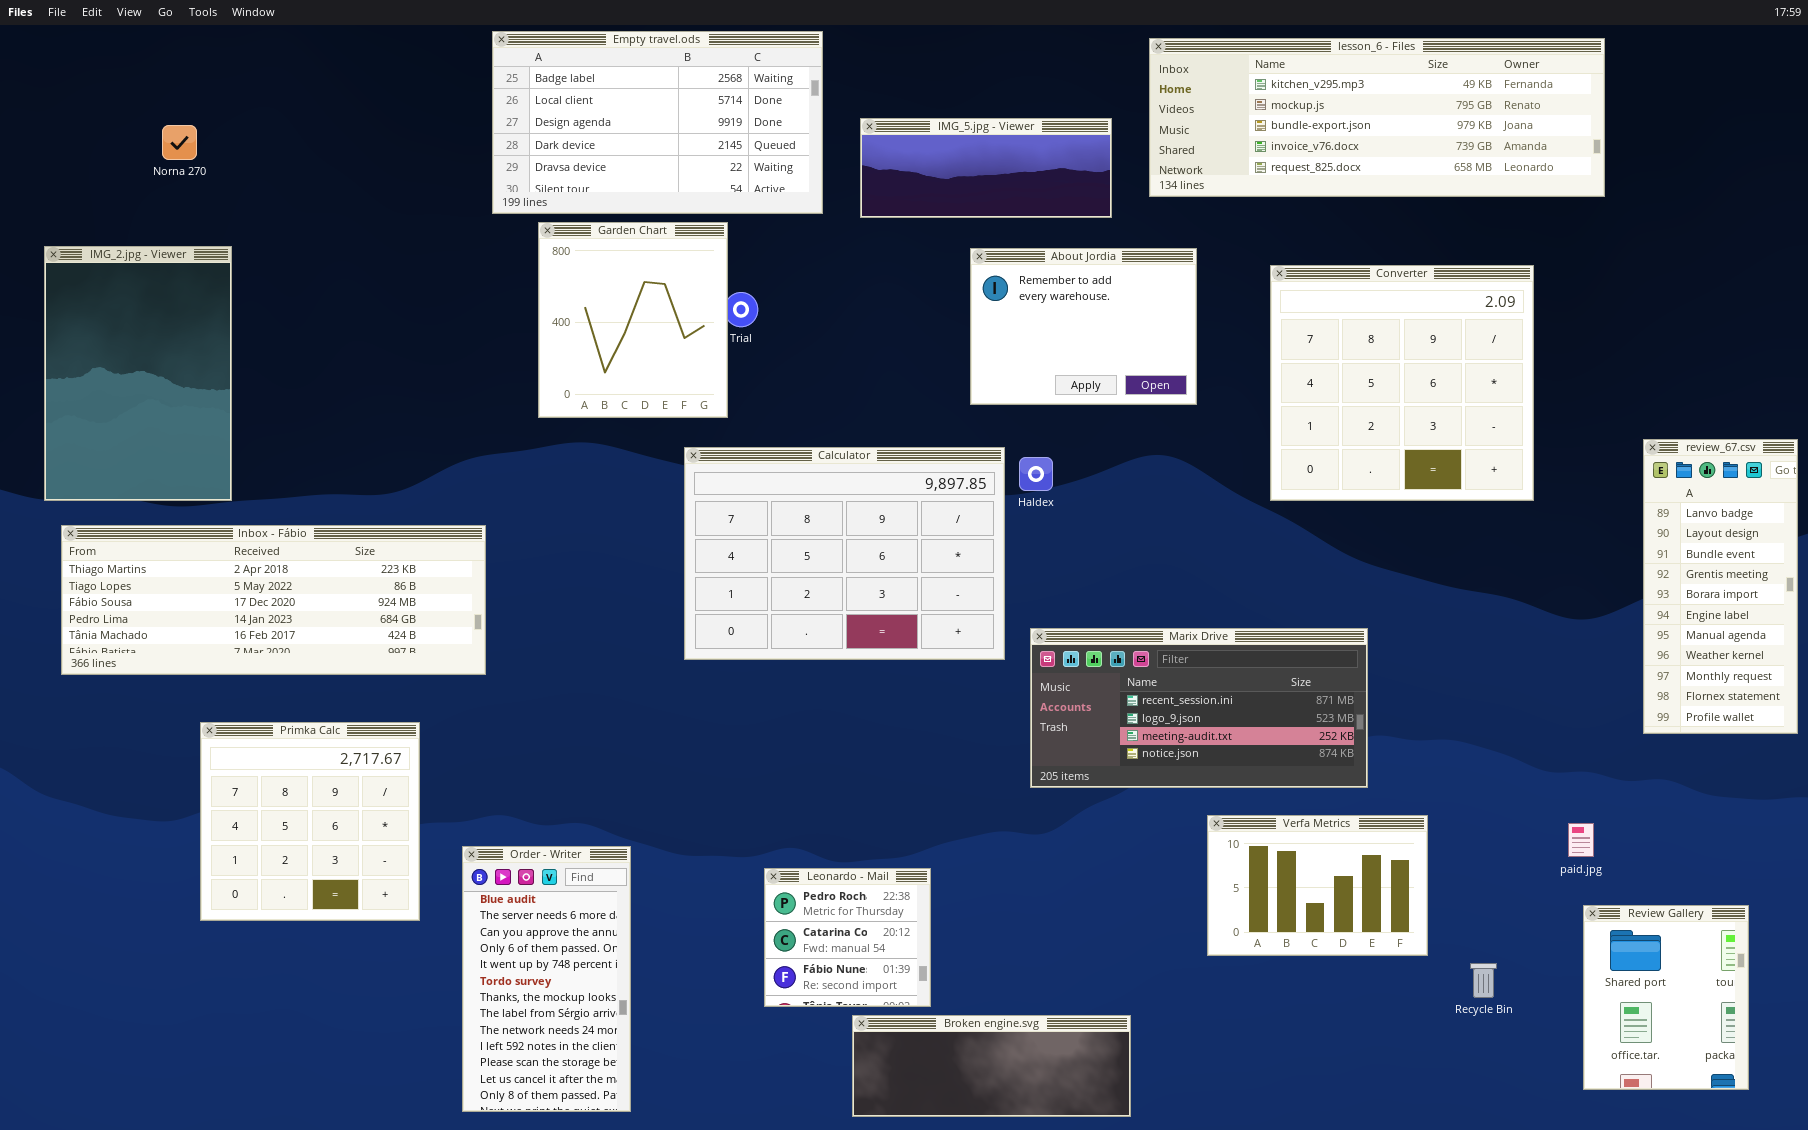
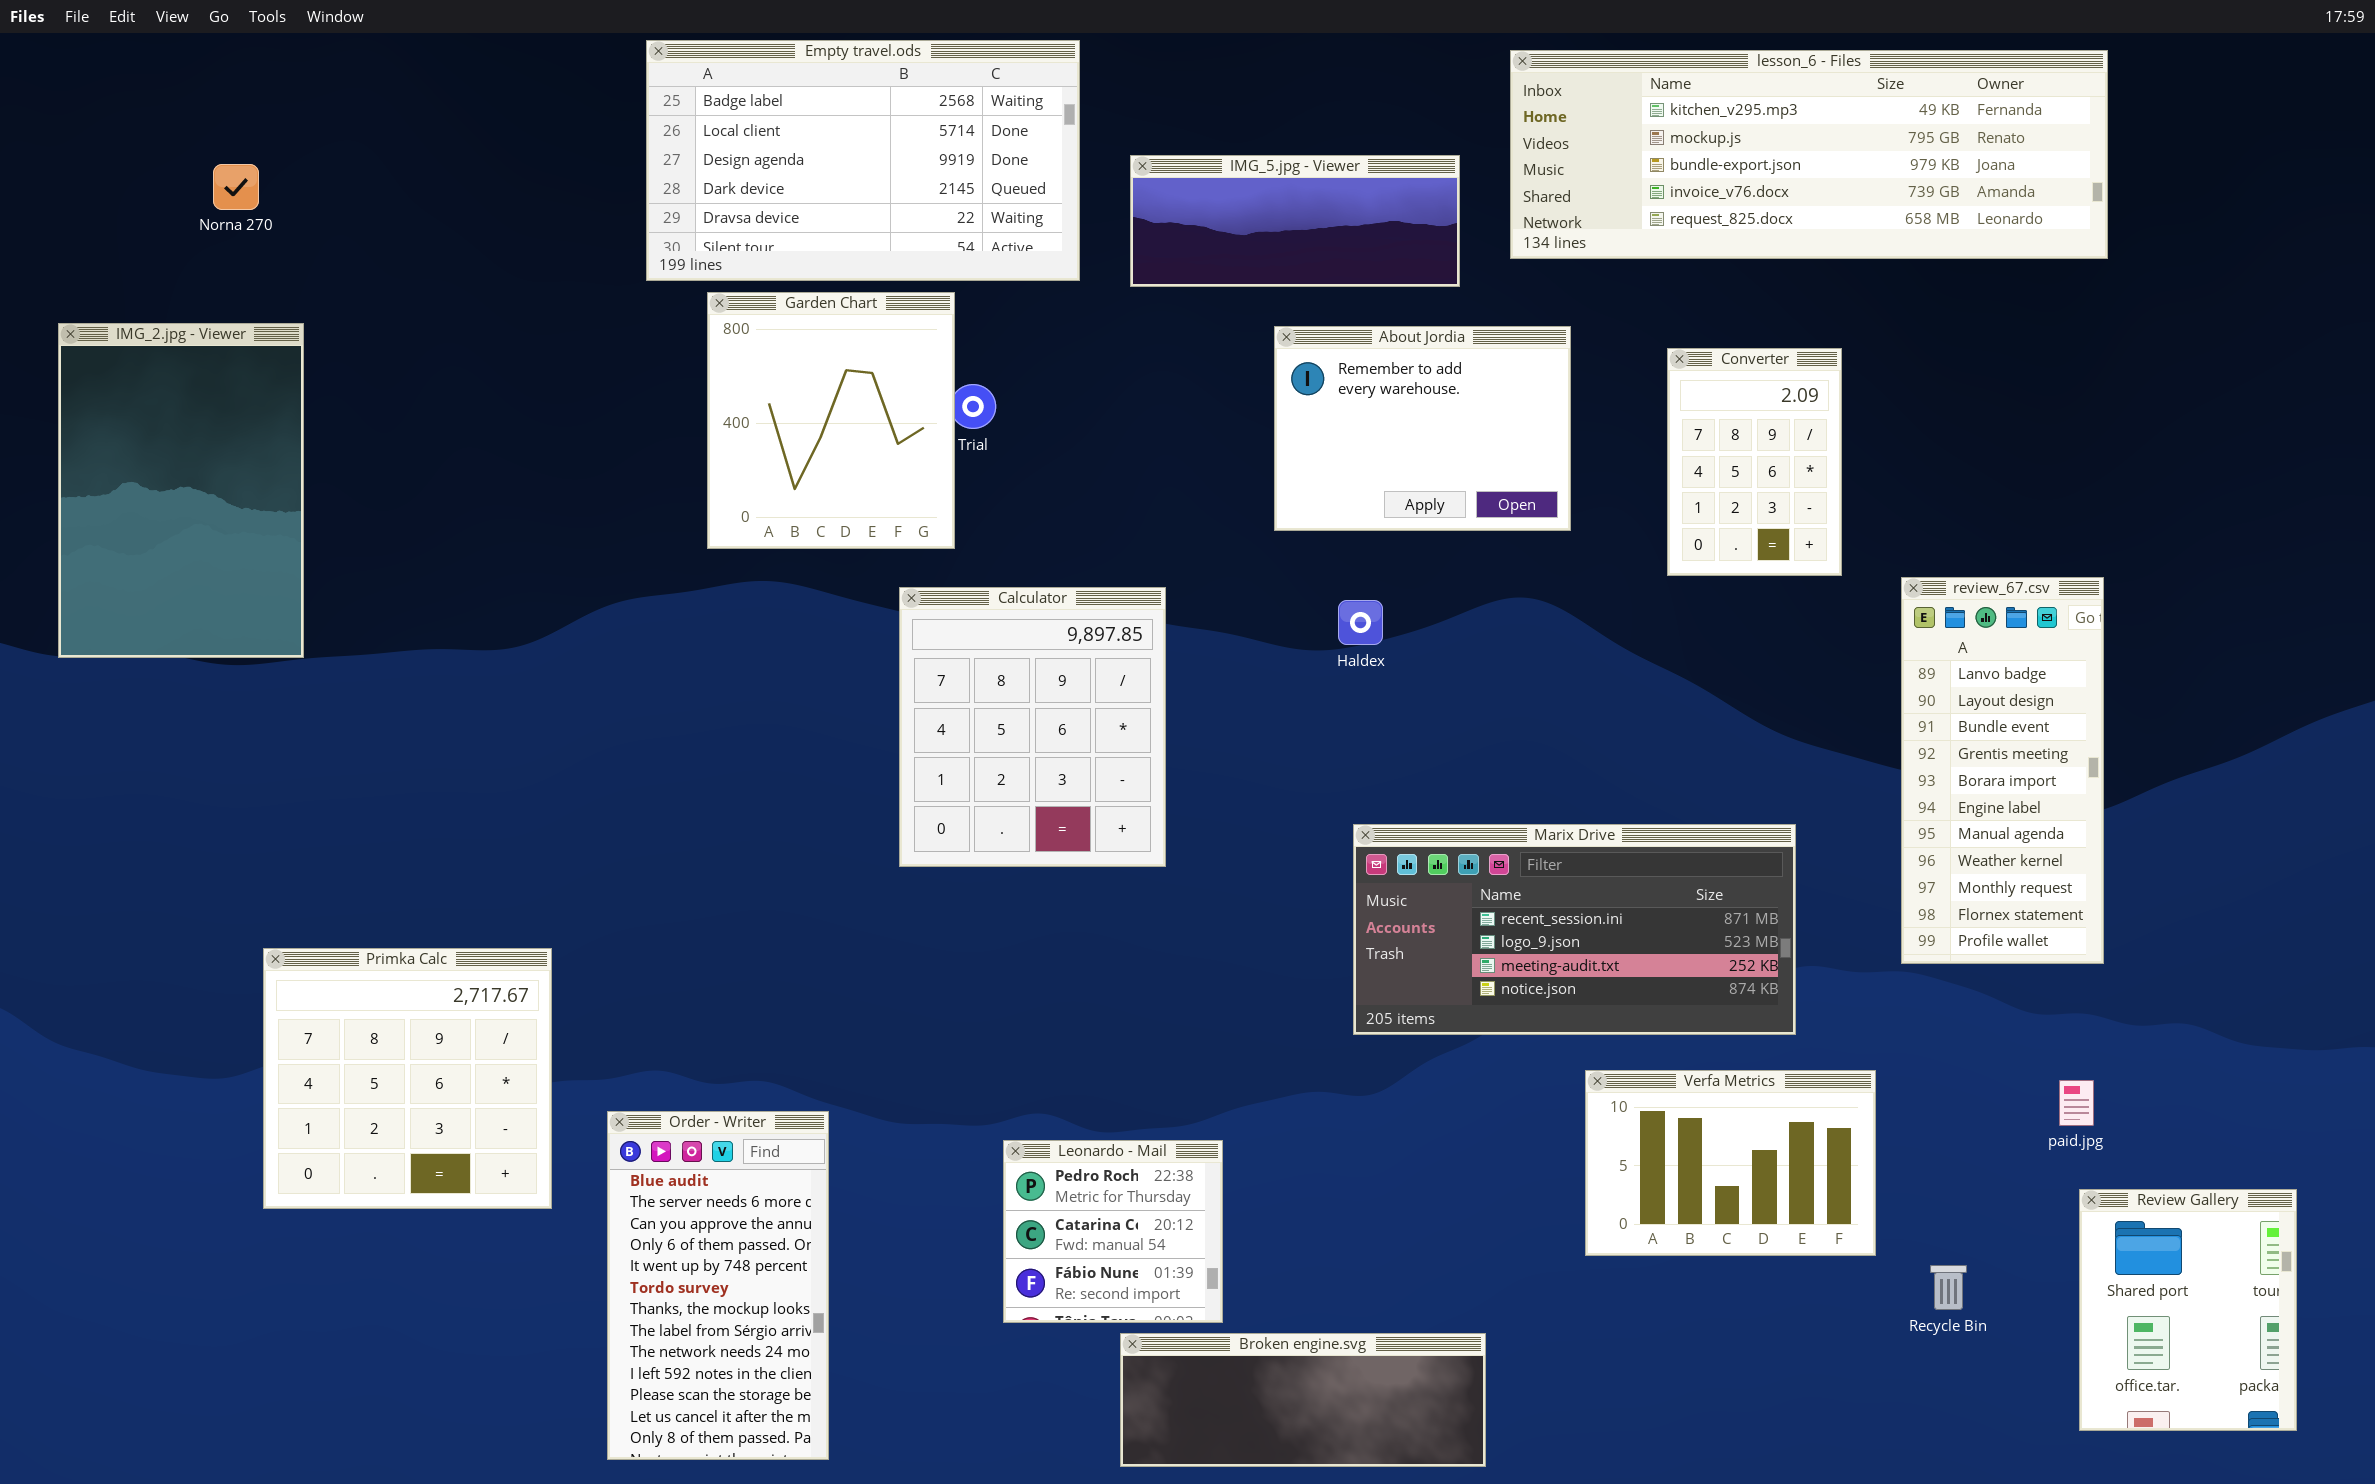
Converter: [1270,265,1534,501] -> [1667,348,1842,576], resized
review_67.csv: [1643,439,1798,734] -> [1901,577,2104,964], moved
Calculator: [684,447,1005,660] -> [899,587,1166,867], resized
Inbox - Fábio: [61,525,486,675] -> none, closed

